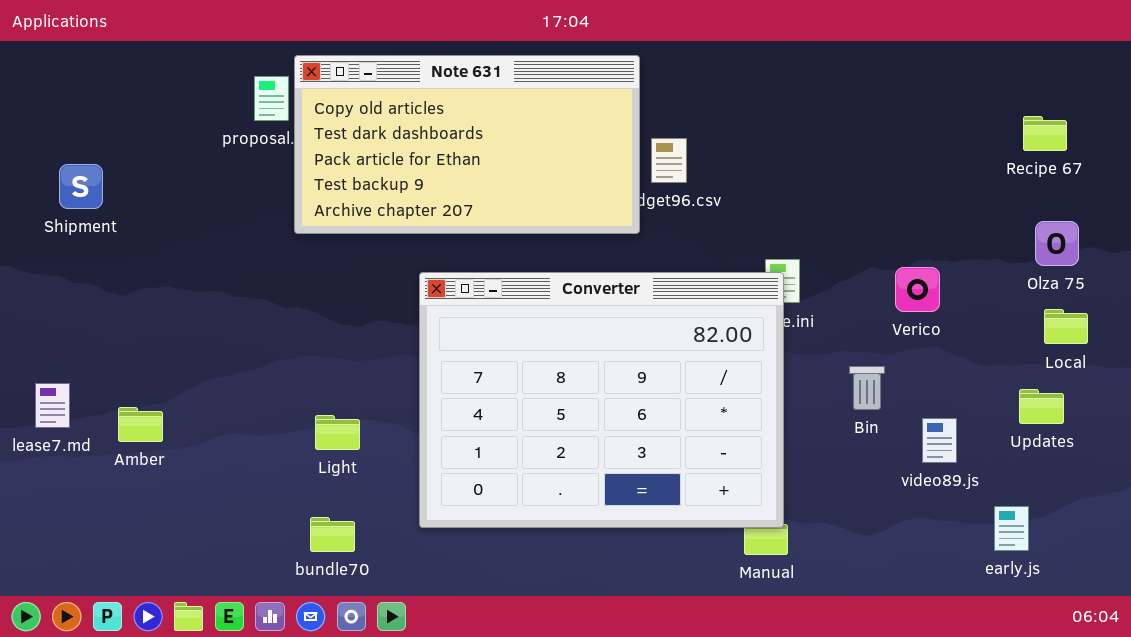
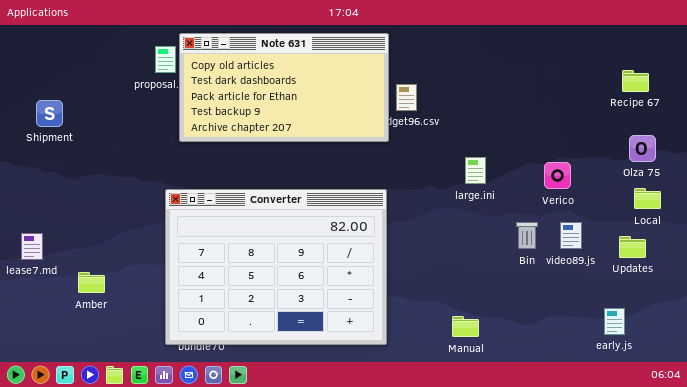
Converter: [419,272,784,528] -> [165,189,387,345], moved
Amber: [118,407,163,442] -> [78,272,105,293], moved
video89.js: [922,418,957,463] -> [560,222,582,249], moved

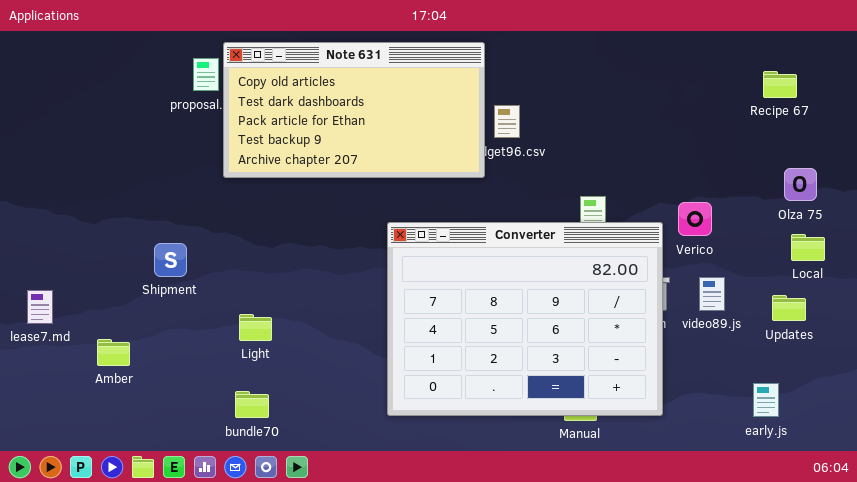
Recipe 67: [622,70,649,92] -> [763,71,797,98], moved
Shipment: [36,100,63,127] -> [154,243,187,277], moved
Converter: [165,189,387,345] -> [387,222,663,416], moved

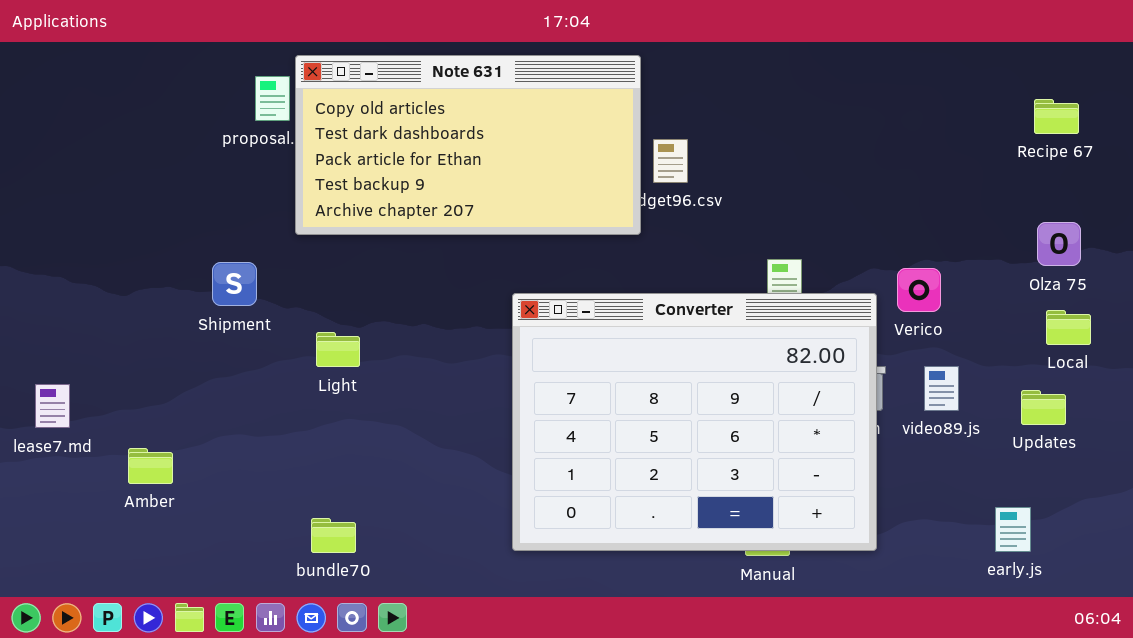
Recipe 67: [763,71,797,98] -> [1034,99,1079,134], moved
Shipment: [154,243,187,277] -> [212,262,257,306], moved
Light: [239,314,272,341] -> [316,332,360,367], moved

